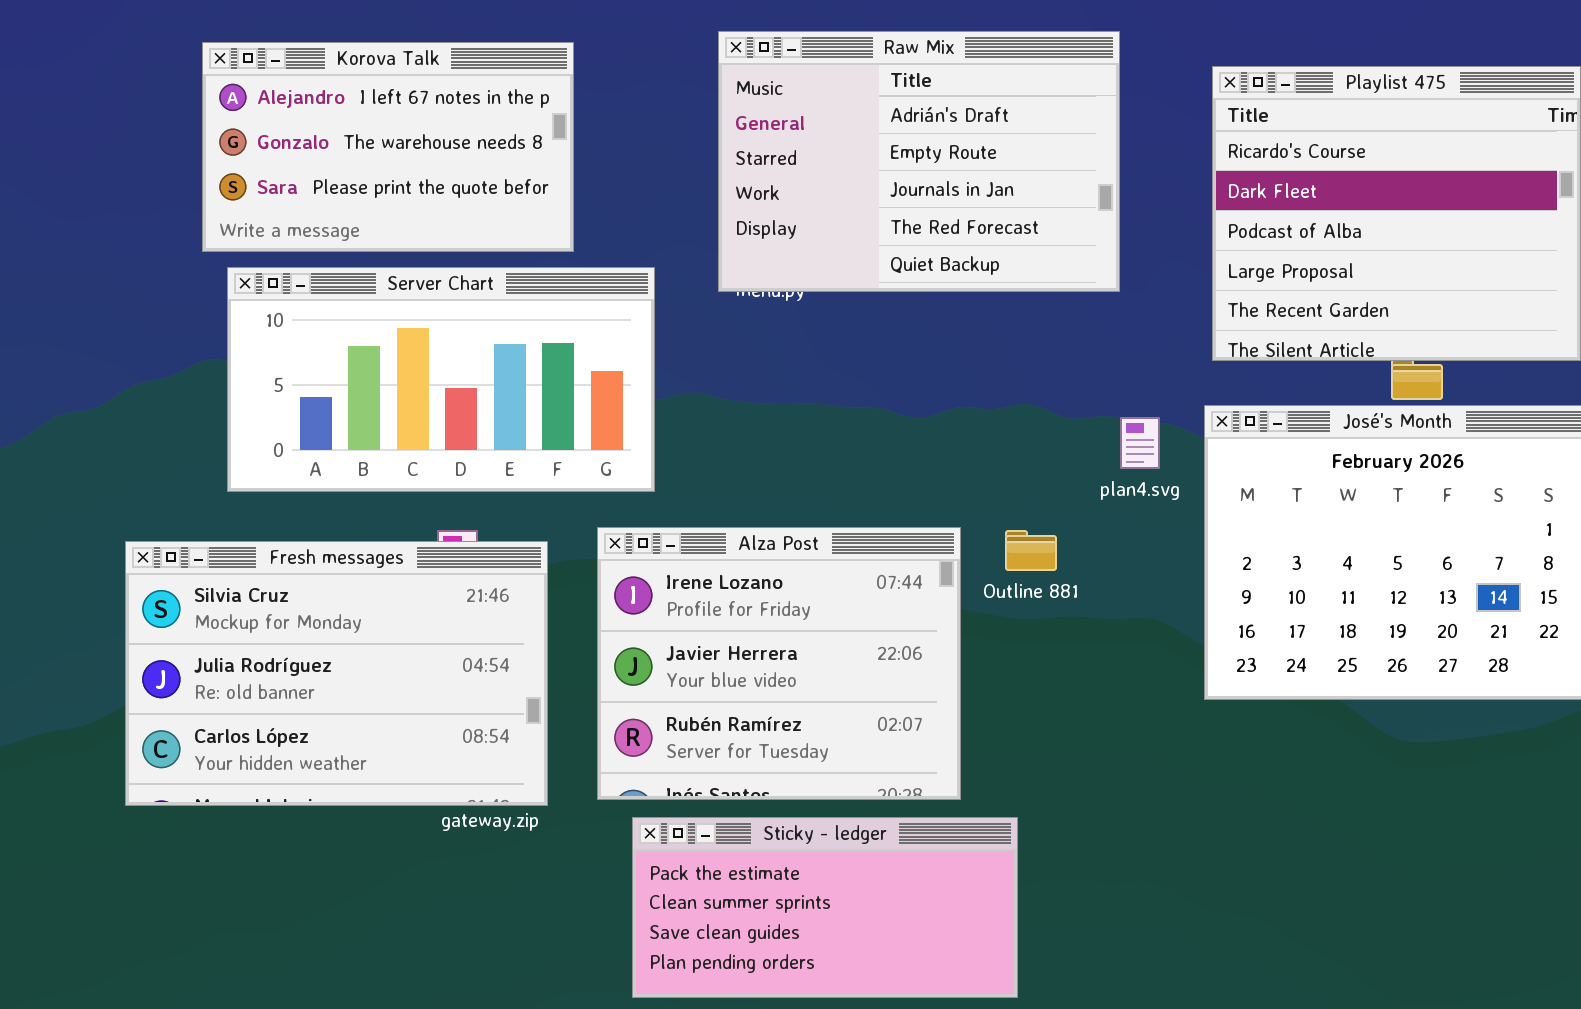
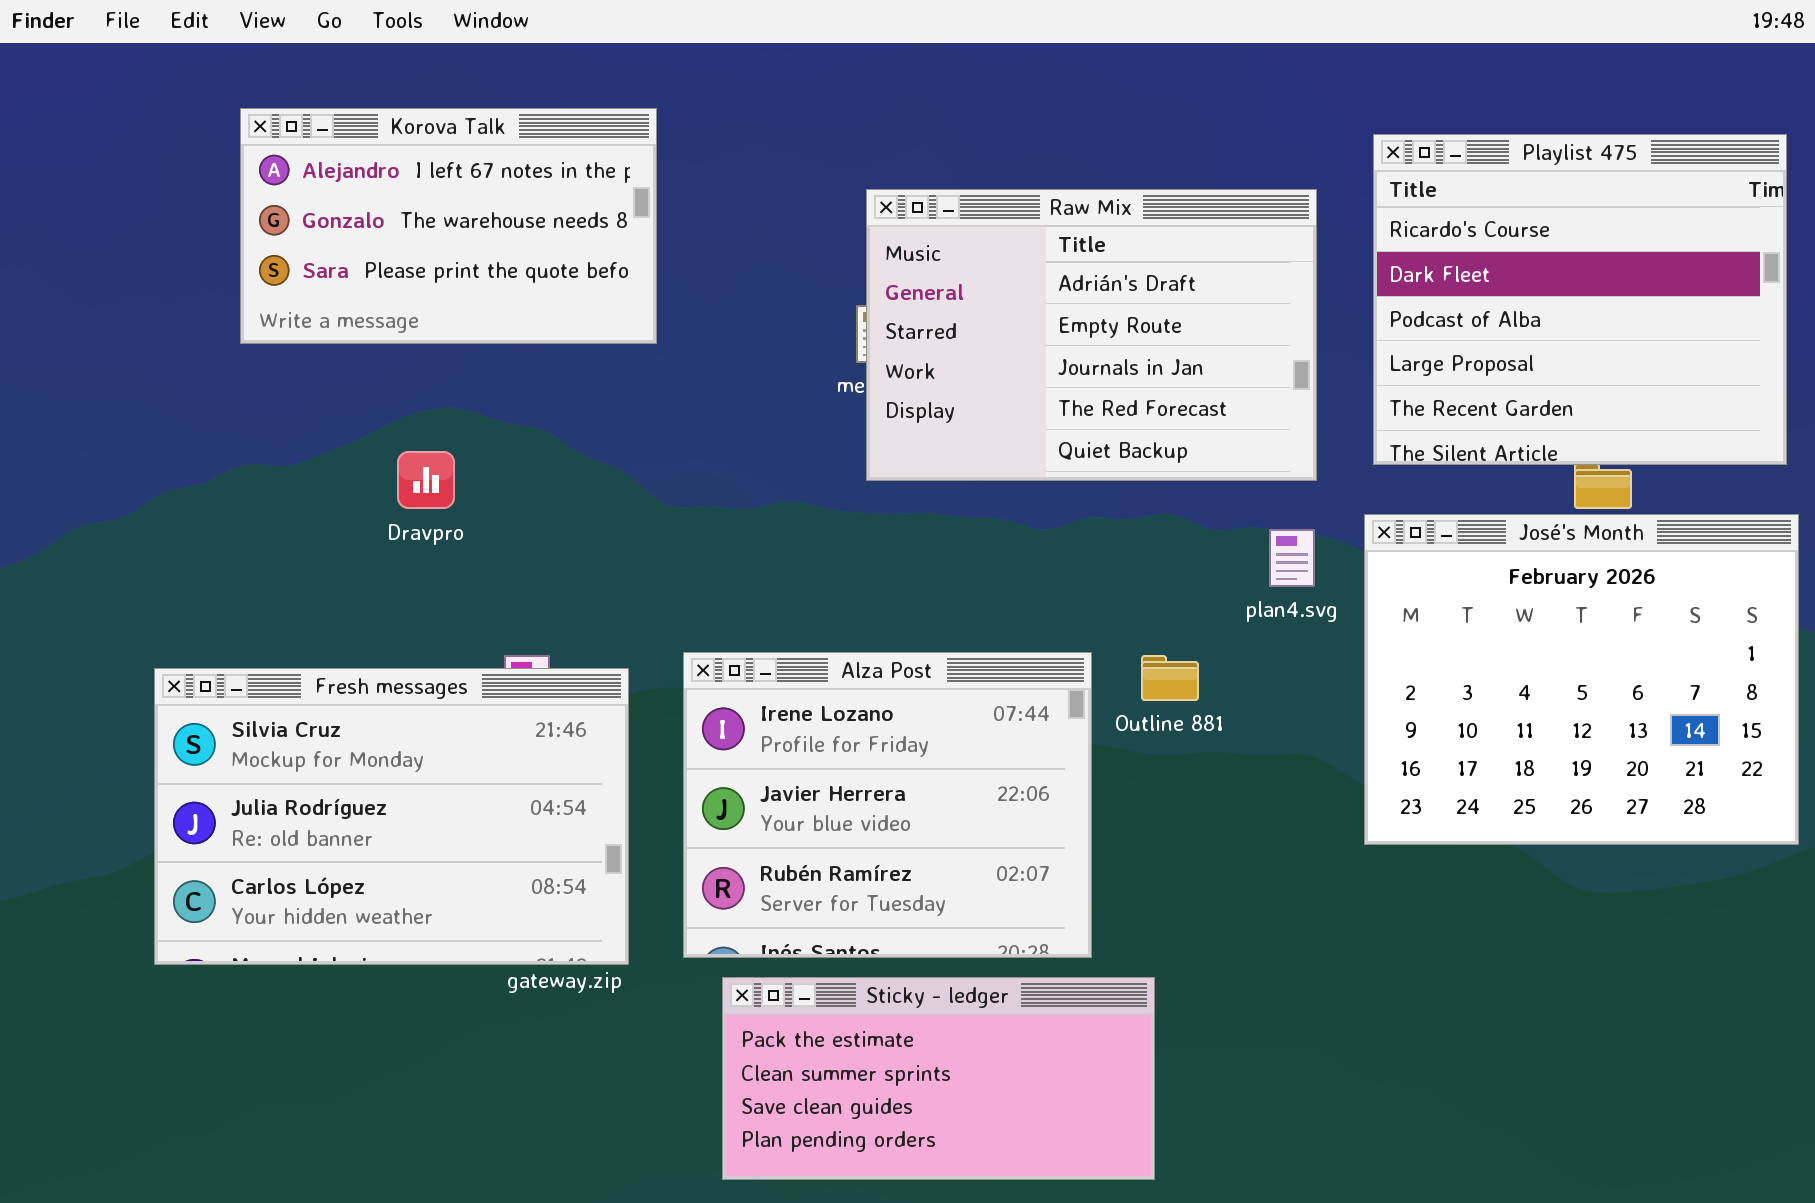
Raw Mix: [718,31,1120,292] -> [866,189,1317,481], moved
Server Chart: [227,267,655,492] -> none, closed

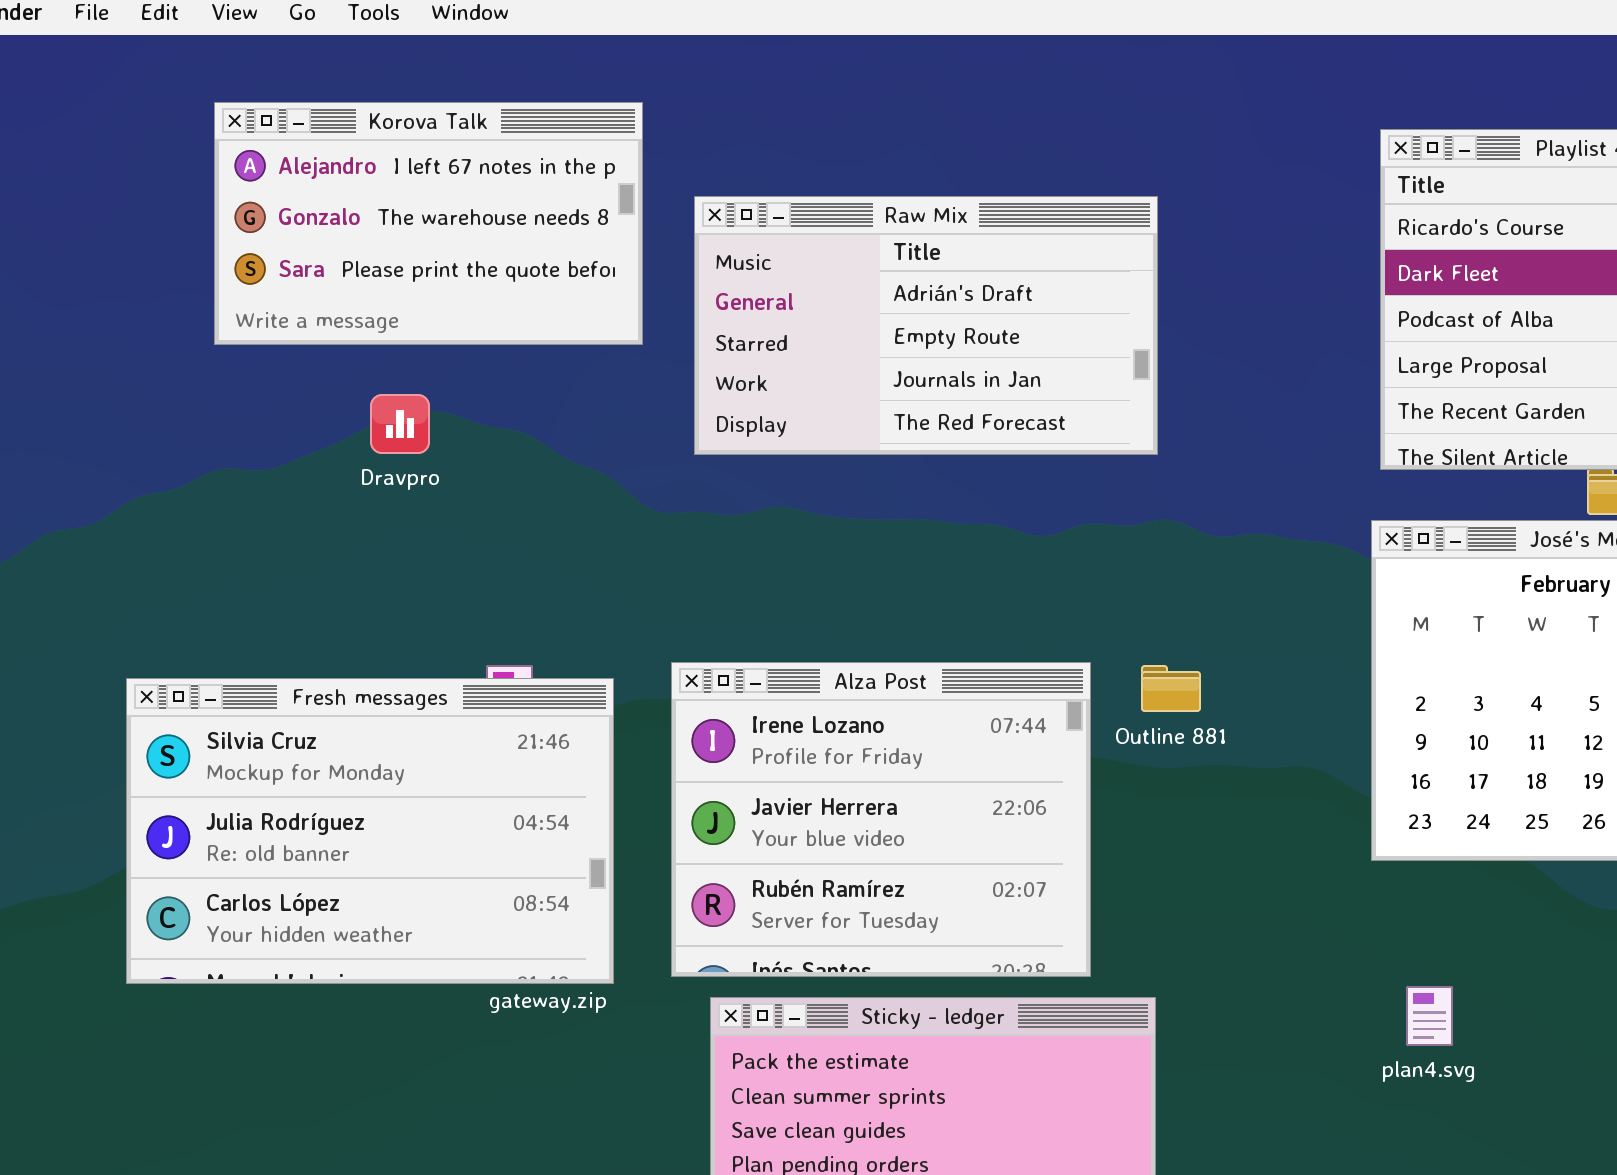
Raw Mix: [866,189,1317,481] -> [694,196,1158,455], moved, resized
Dravpro: [397,451,455,509] -> [370,394,430,454], moved
plan4.svg: [1269,529,1315,587] -> [1406,986,1453,1046], moved

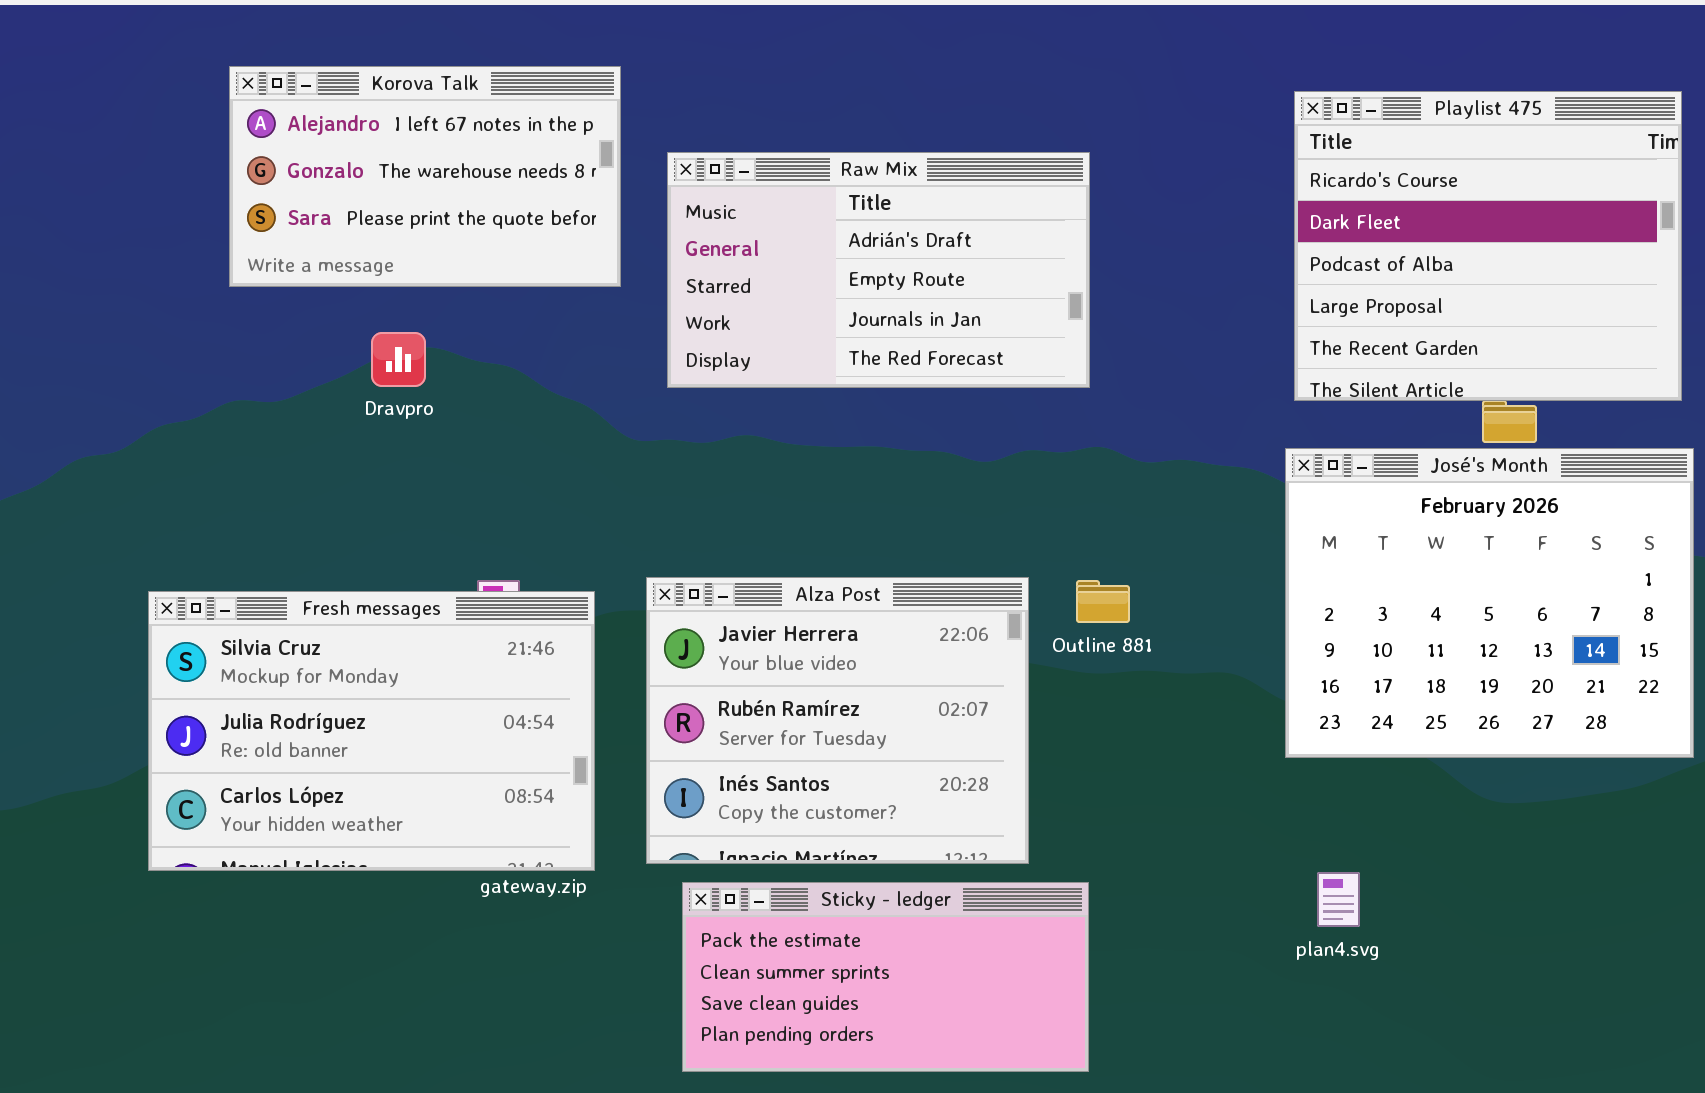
Alza Post: [671,662,1091,977] -> [646,577,1029,864], scrolled down 1 row

